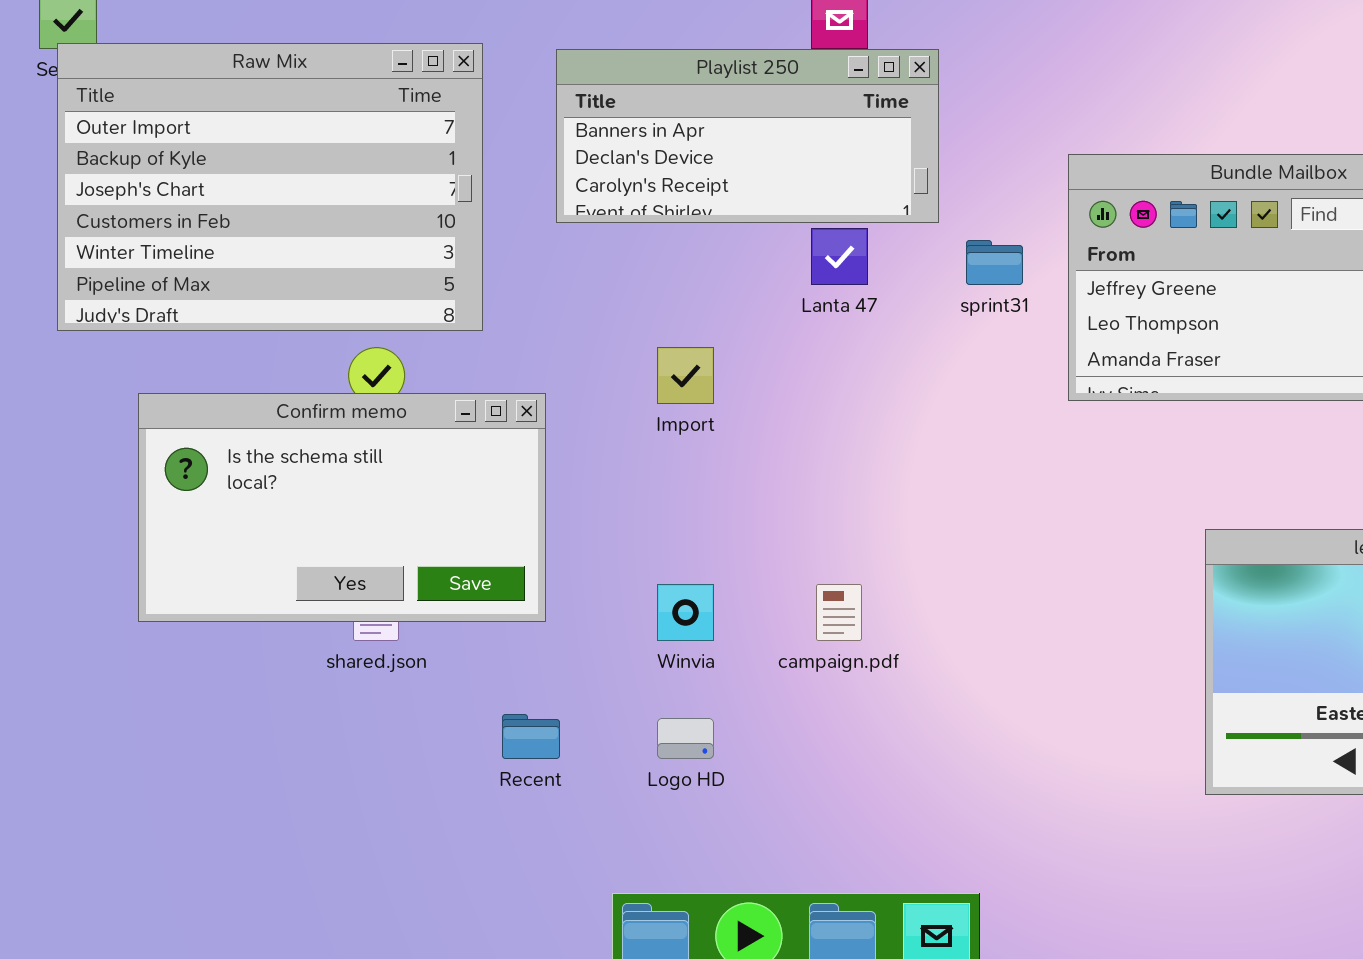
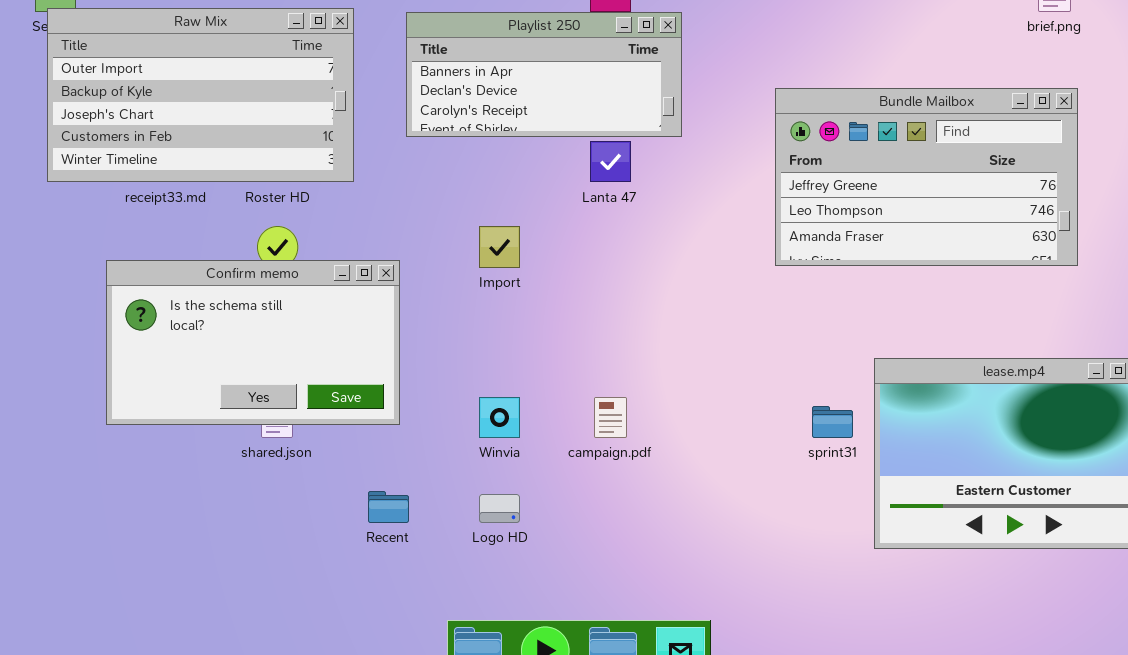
Raw Mix: [57,43,483,331] -> [47,8,354,182], resized
sprint31: [966,240,1023,285] -> [812,406,853,438], moved

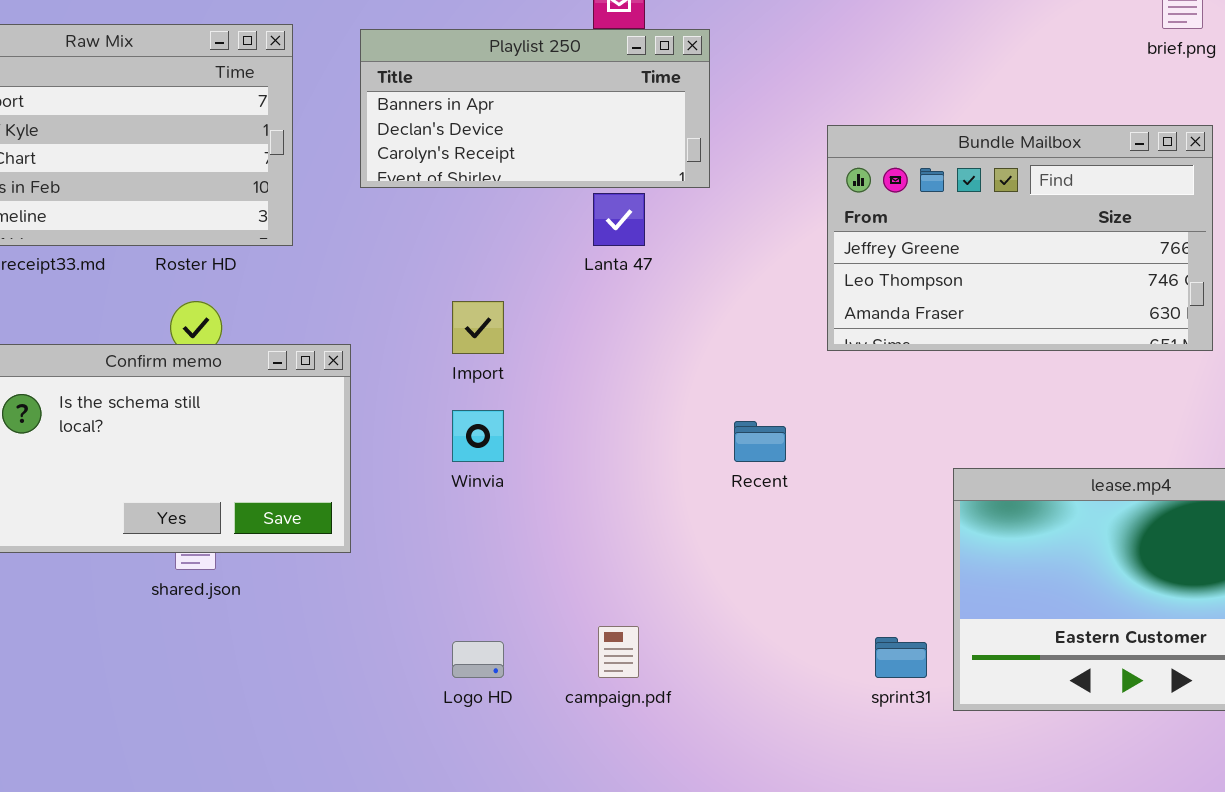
Winvia: [479,397,520,438] -> [452,410,504,462], moved
campaign.pdf: [594,397,627,438] -> [598,626,639,678], moved
sprint31: [812,406,853,438] -> [875,637,927,678], moved
Recent: [368,491,409,523] -> [734,421,786,462], moved

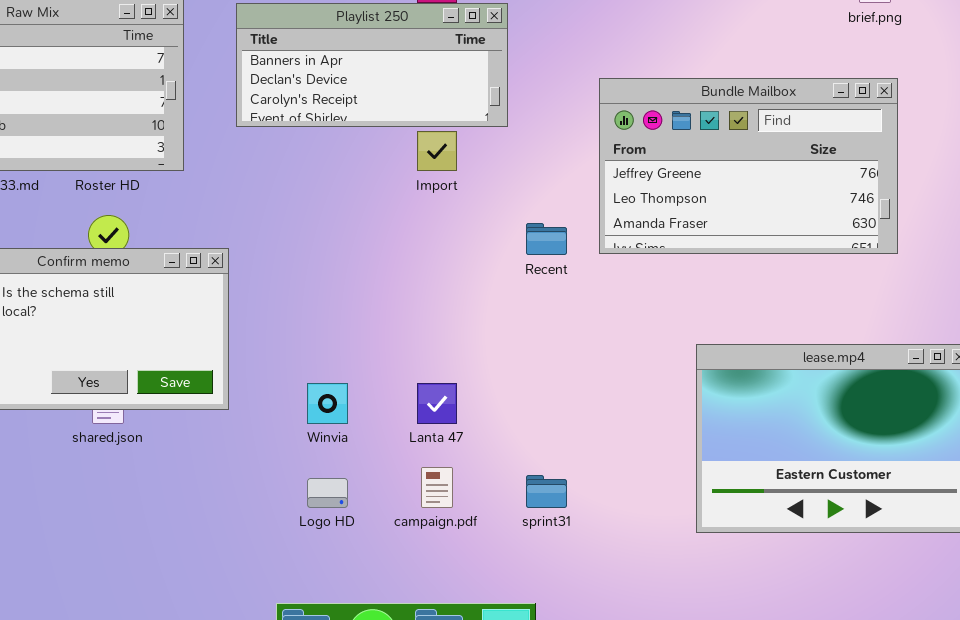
Lanta 47: [593,193,645,246] -> [417,383,457,424], moved
Import: [452,301,504,354] -> [417,131,457,171], moved
Winvia: [452,410,504,462] -> [307,383,348,424], moved
Recent: [734,421,786,462] -> [526,223,567,255], moved
sprint31: [875,637,927,678] -> [526,475,567,508], moved

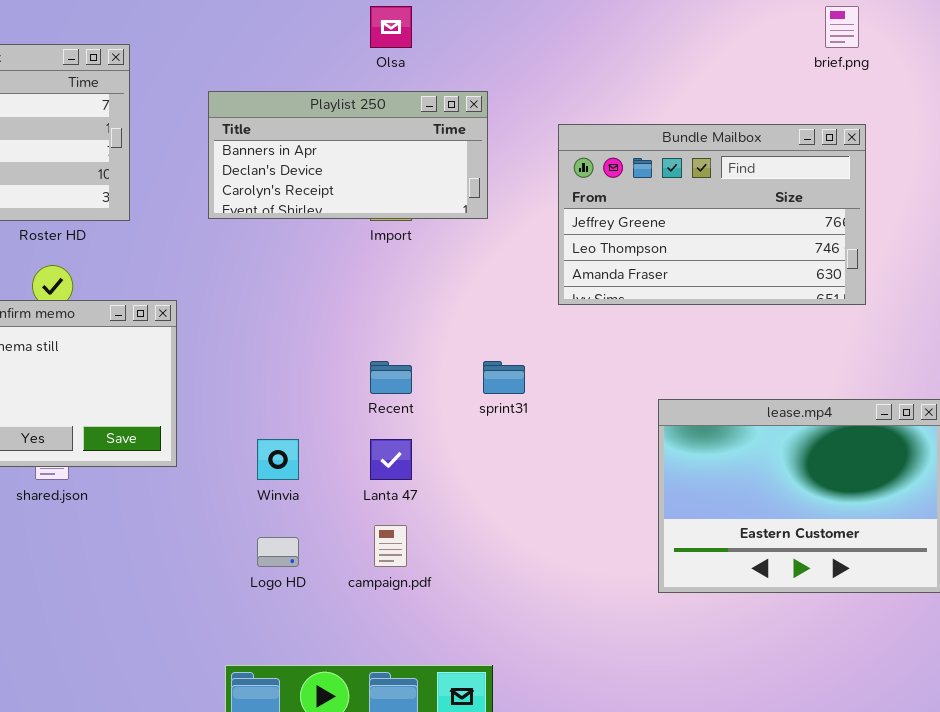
Playlist 250: [236,3,508,127] -> [208,91,488,219], moved
Recent: [526,223,567,255] -> [370,361,412,394], moved
sprint31: [526,475,567,508] -> [483,361,525,394], moved

